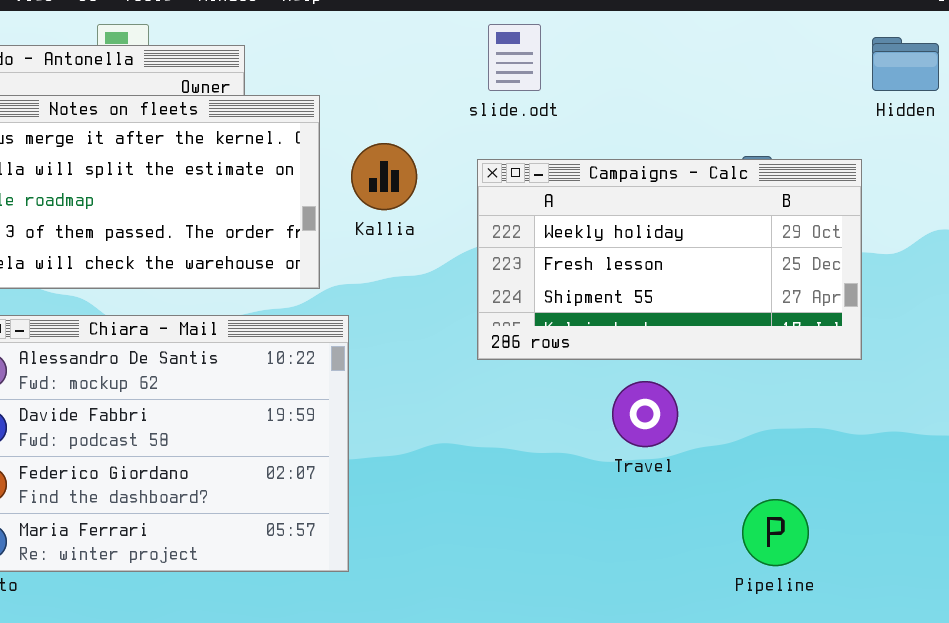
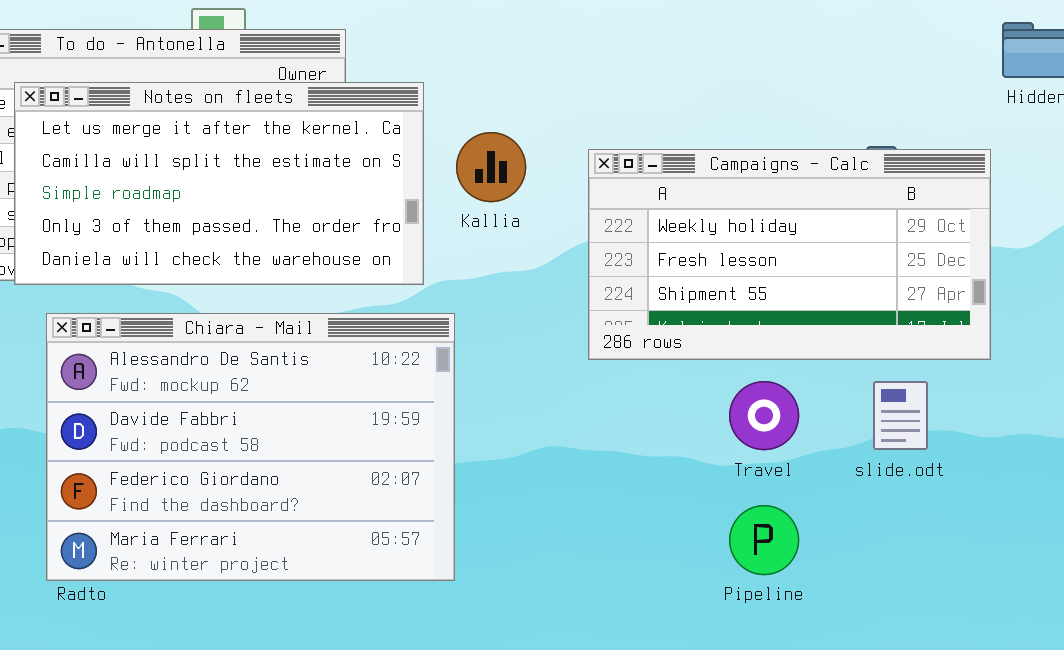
slide.odt: [488,24,541,91] -> [873,381,928,450], moved
Pipeline: [742,499,809,566] -> [729,505,799,575], moved

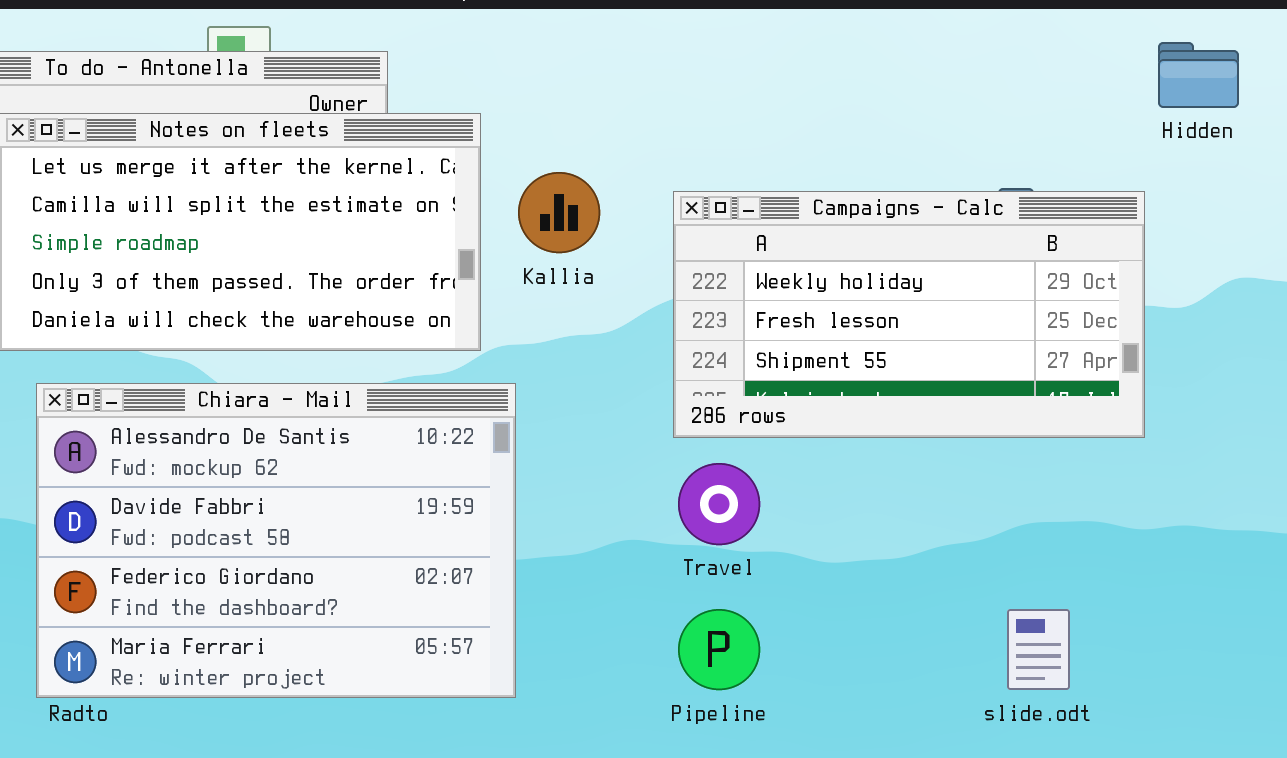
Travel: [729,381,799,450] -> [678,463,760,545], moved
slide.odt: [873,381,928,450] -> [1007,609,1070,690], moved
Pipeline: [729,505,799,575] -> [678,609,760,690], moved

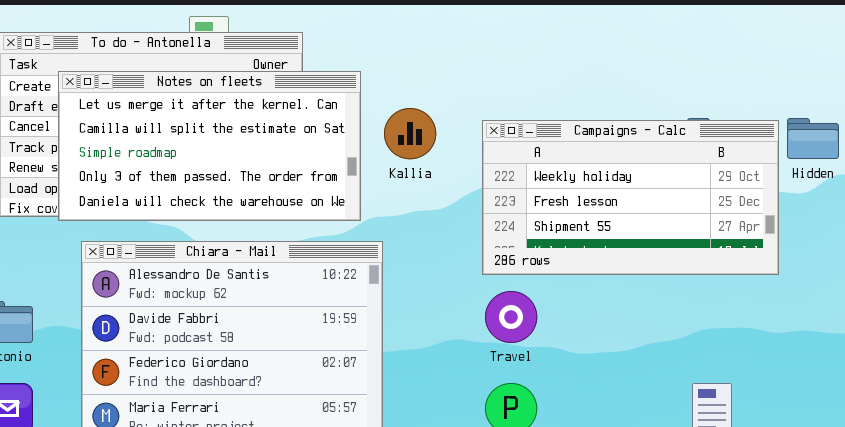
Hidden: [1158,42,1239,108] -> [787,118,839,159], moved

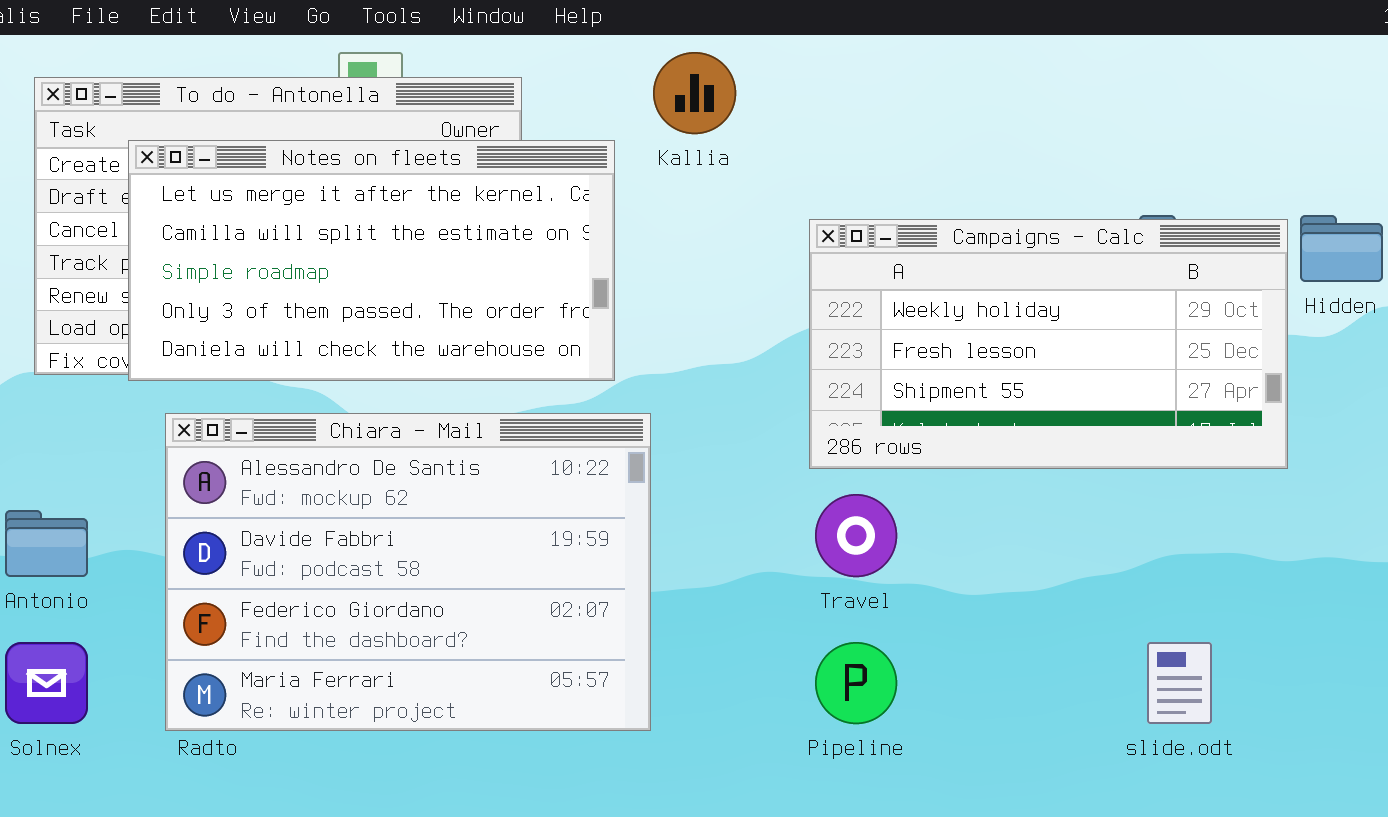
Kallia: [384,108,436,159] -> [653,52,736,134], moved

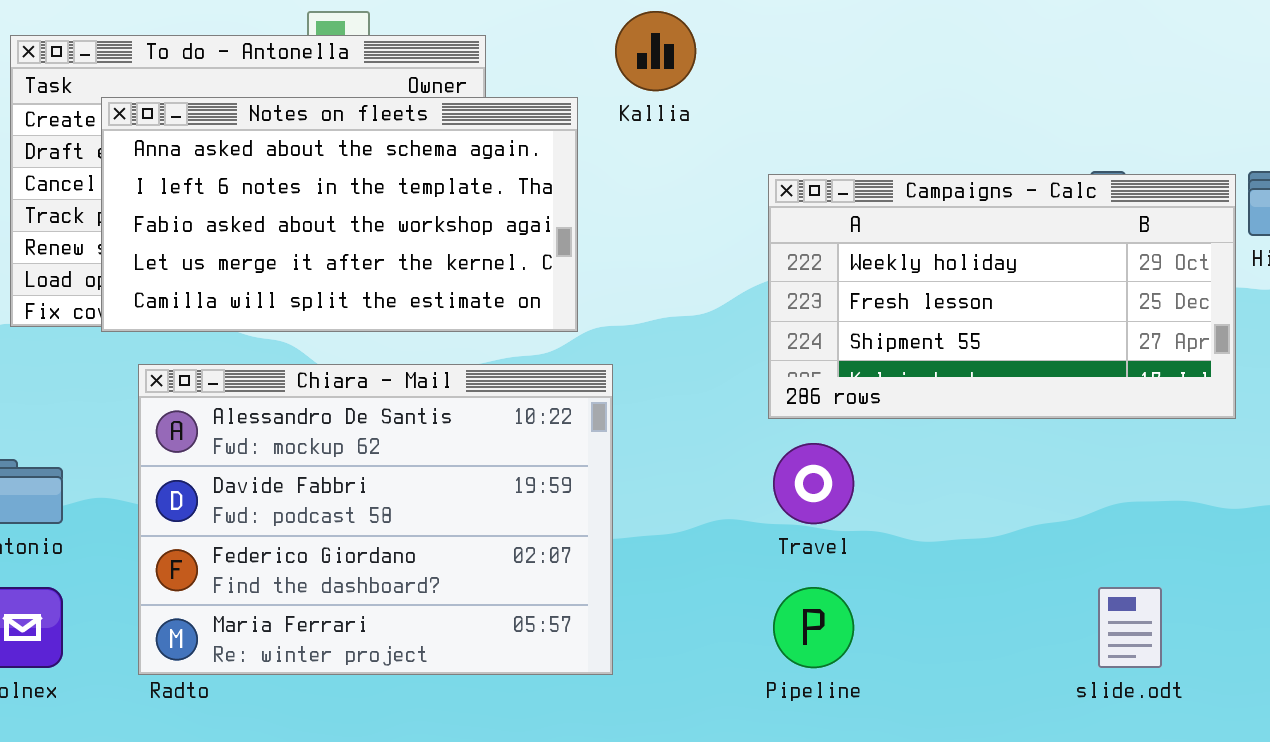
Notes on fleets: [128,140,615,381] -> [101,97,578,332], scrolled up 3 rows

